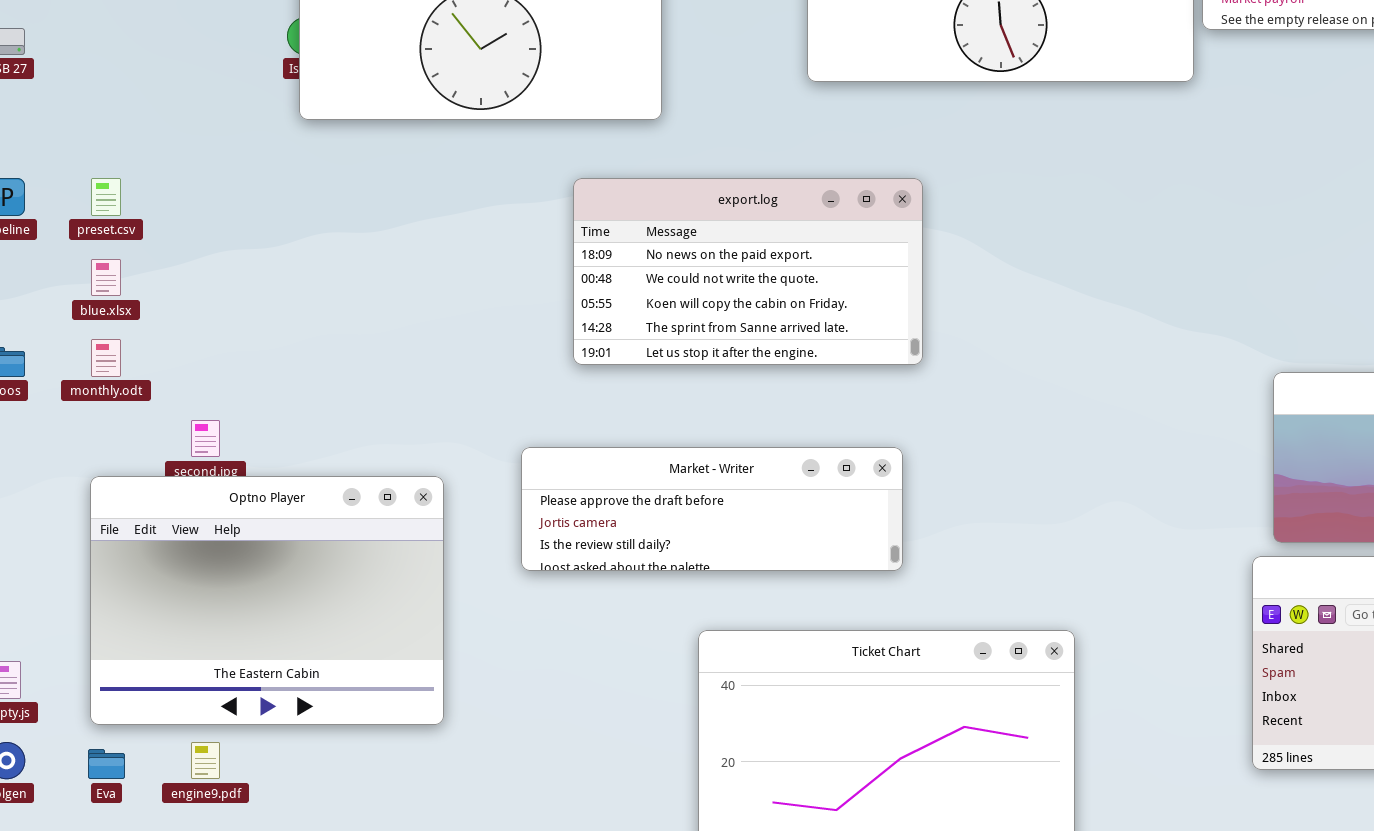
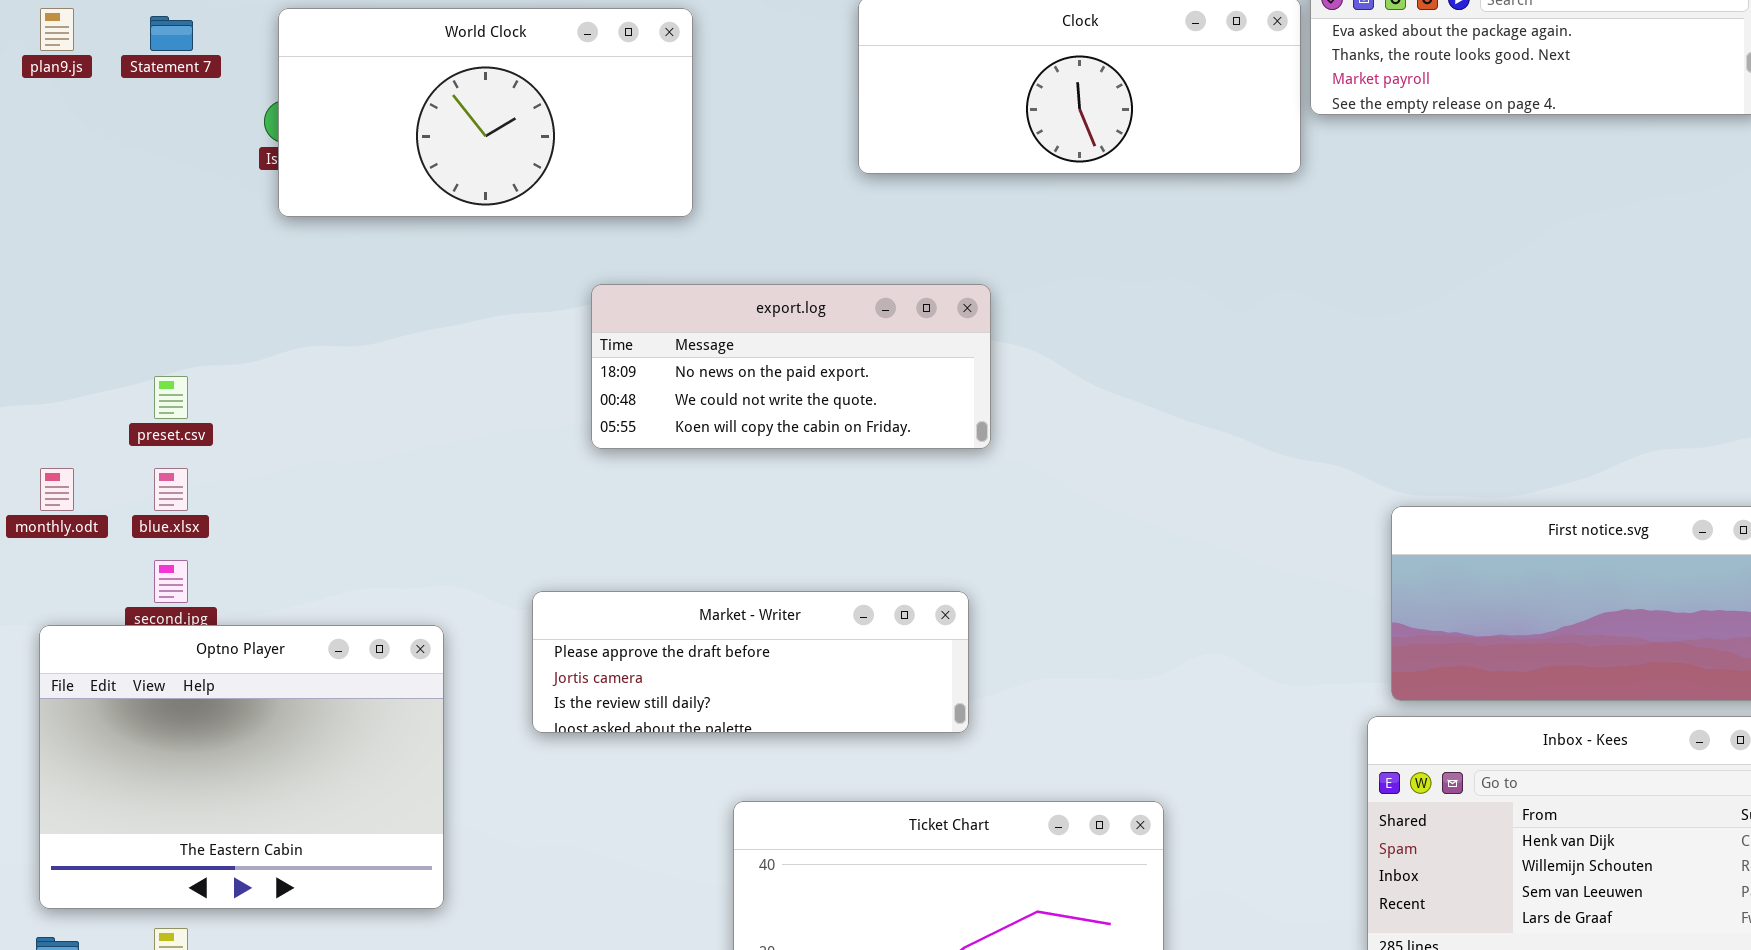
preset.csv: [91,178,121,216] -> [154,376,188,419], moved
export.log: [573,178,923,365] -> [591,284,991,449], resized
blue.xlsx: [91,259,121,296] -> [154,468,188,511], moved

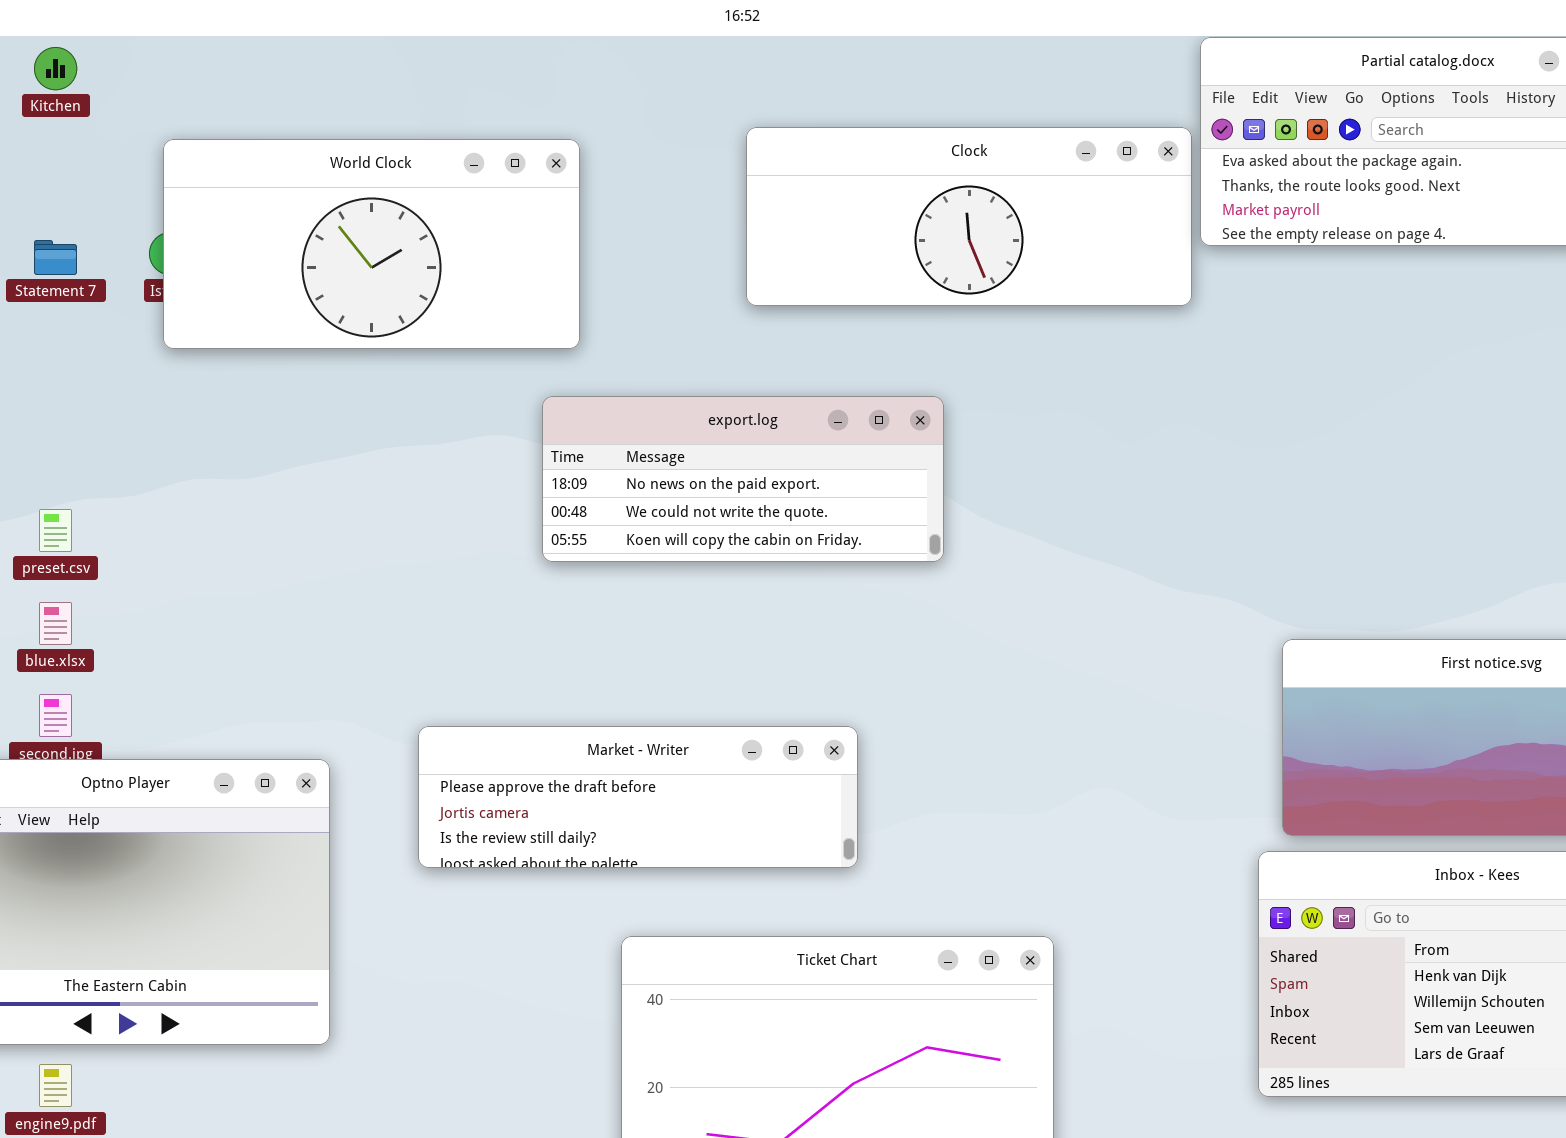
Statement 7: [150,16,193,51] -> [34,240,77,275], moved
export.log: [591,284,991,449] -> [542,396,944,562], moved

